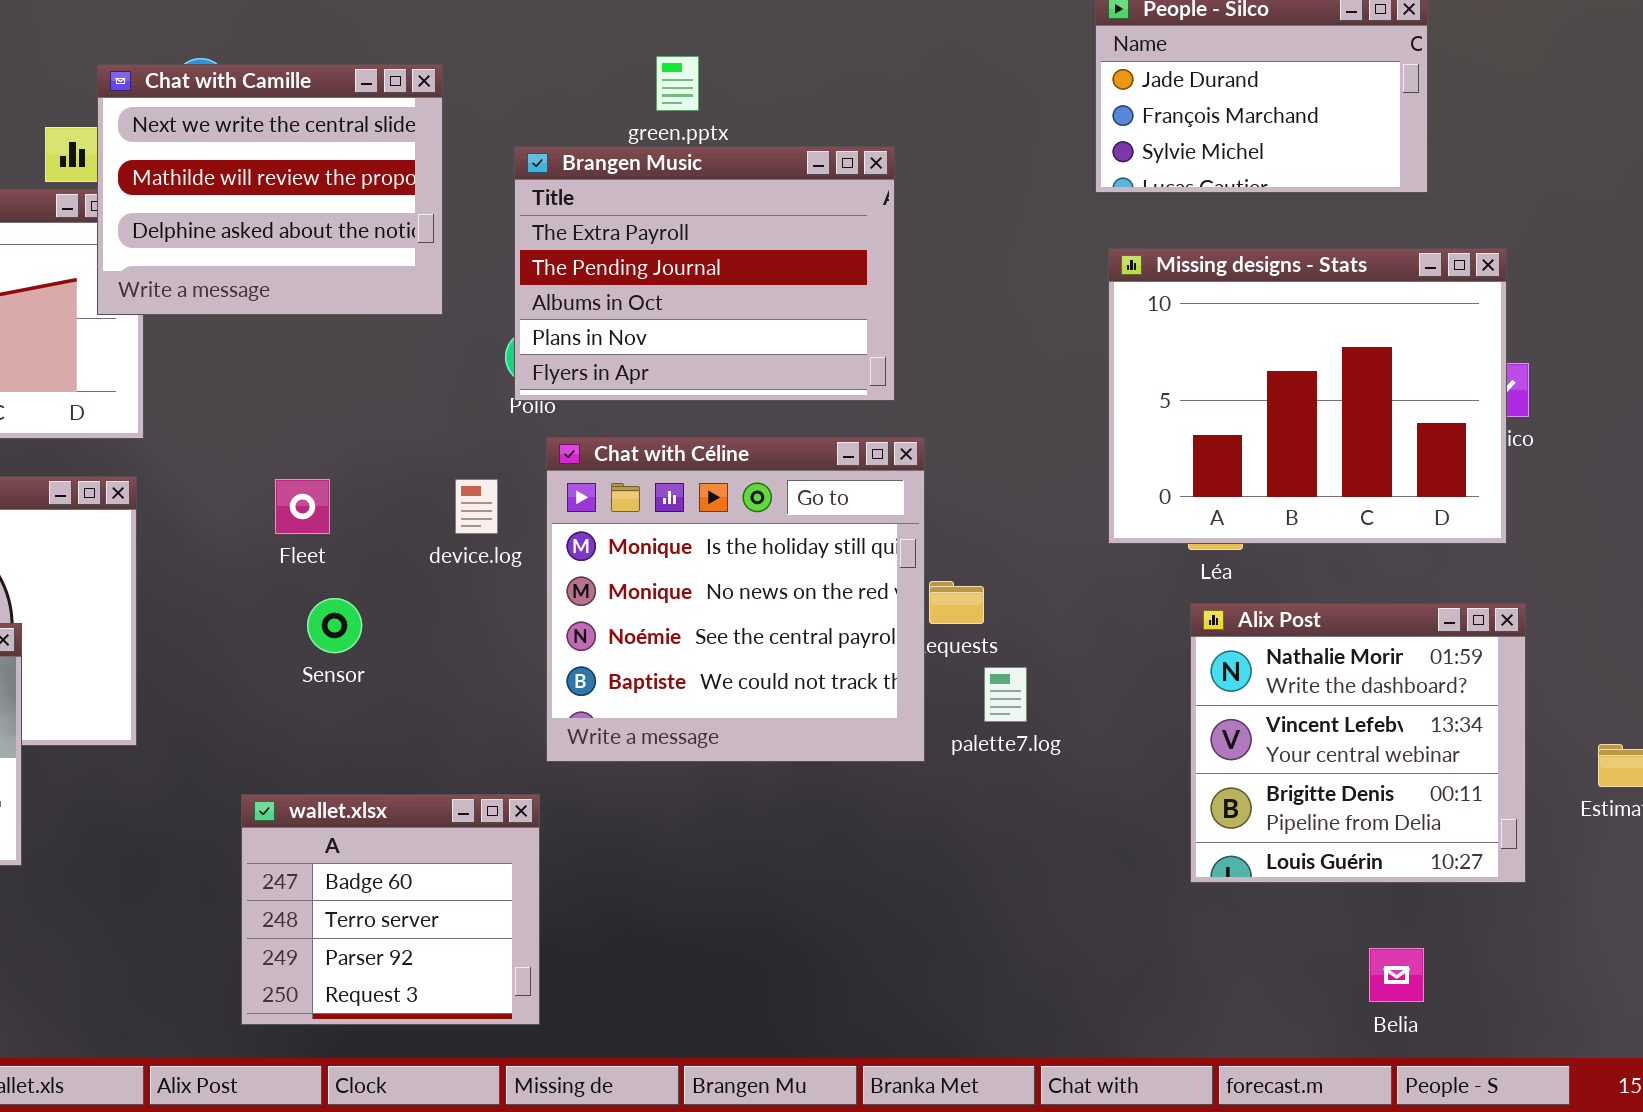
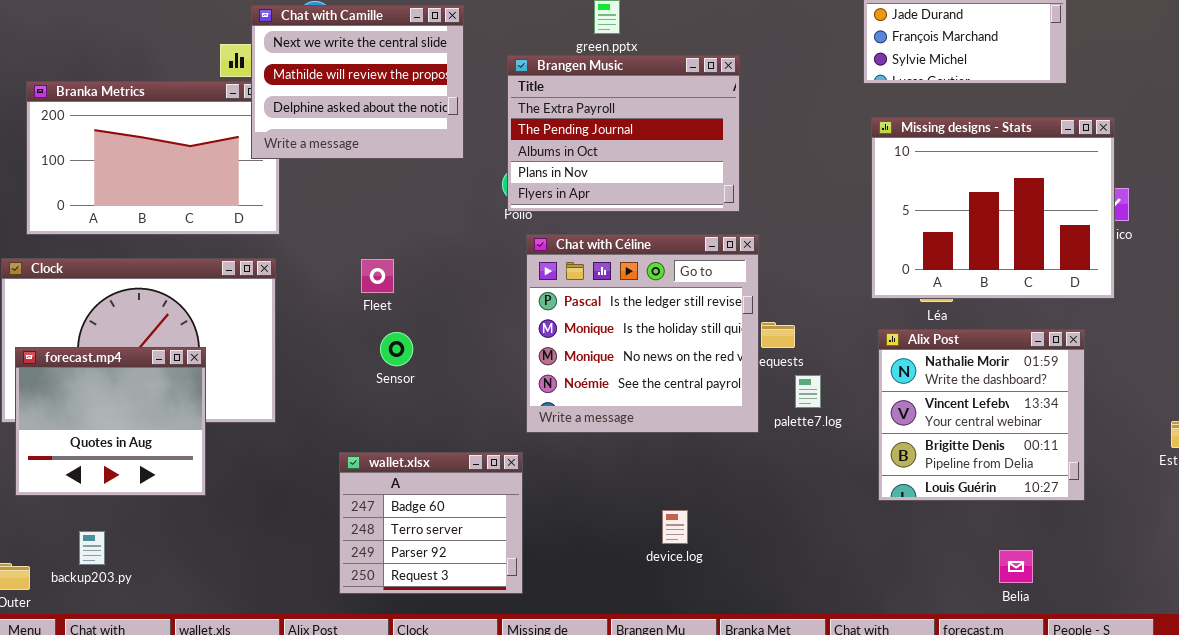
Chat with Céline: [546,437,925,762] -> [526,234,759,433], scrolled up 1 row
device.log: [455,479,498,534] -> [662,510,688,544], moved
Alix Post: [1190,603,1526,883] -> [878,329,1085,501], moved
Belia: [1369,948,1424,1002] -> [999,550,1033,583], moved

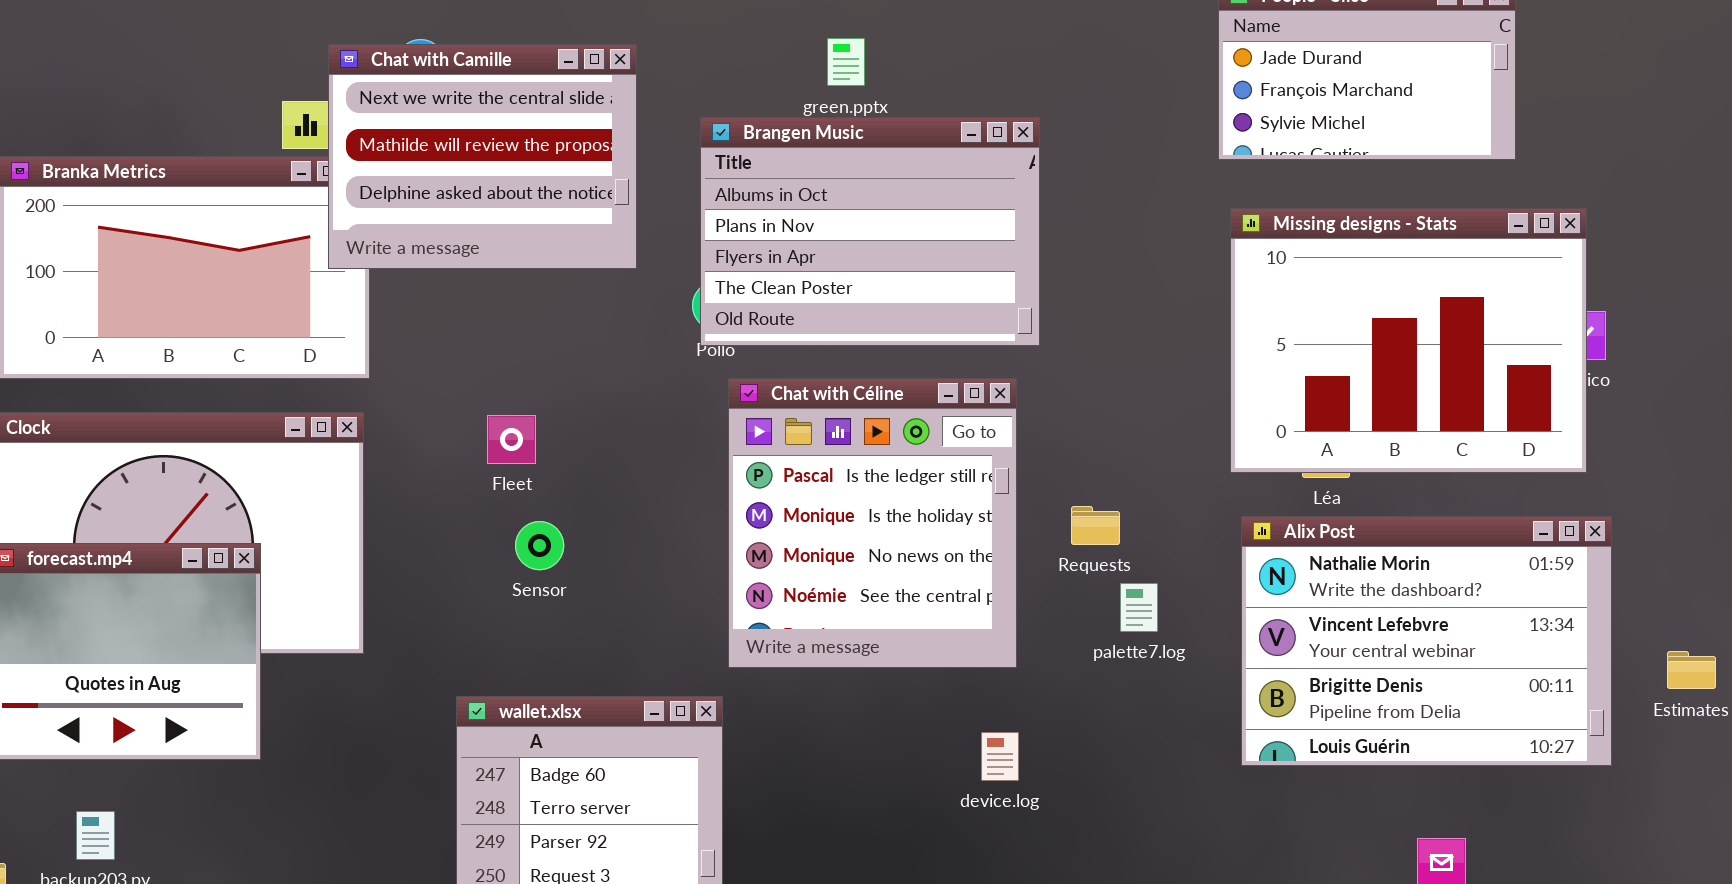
Brangen Music: [507,55,740,212] -> [700,117,1040,346], scrolled down 2 rows
Chat with Céline: [526,234,759,433] -> [728,378,1017,668], resized
Alix Post: [878,329,1085,501] -> [1241,516,1612,766], resized
device.log: [662,510,688,544] -> [981,732,1019,781], moved

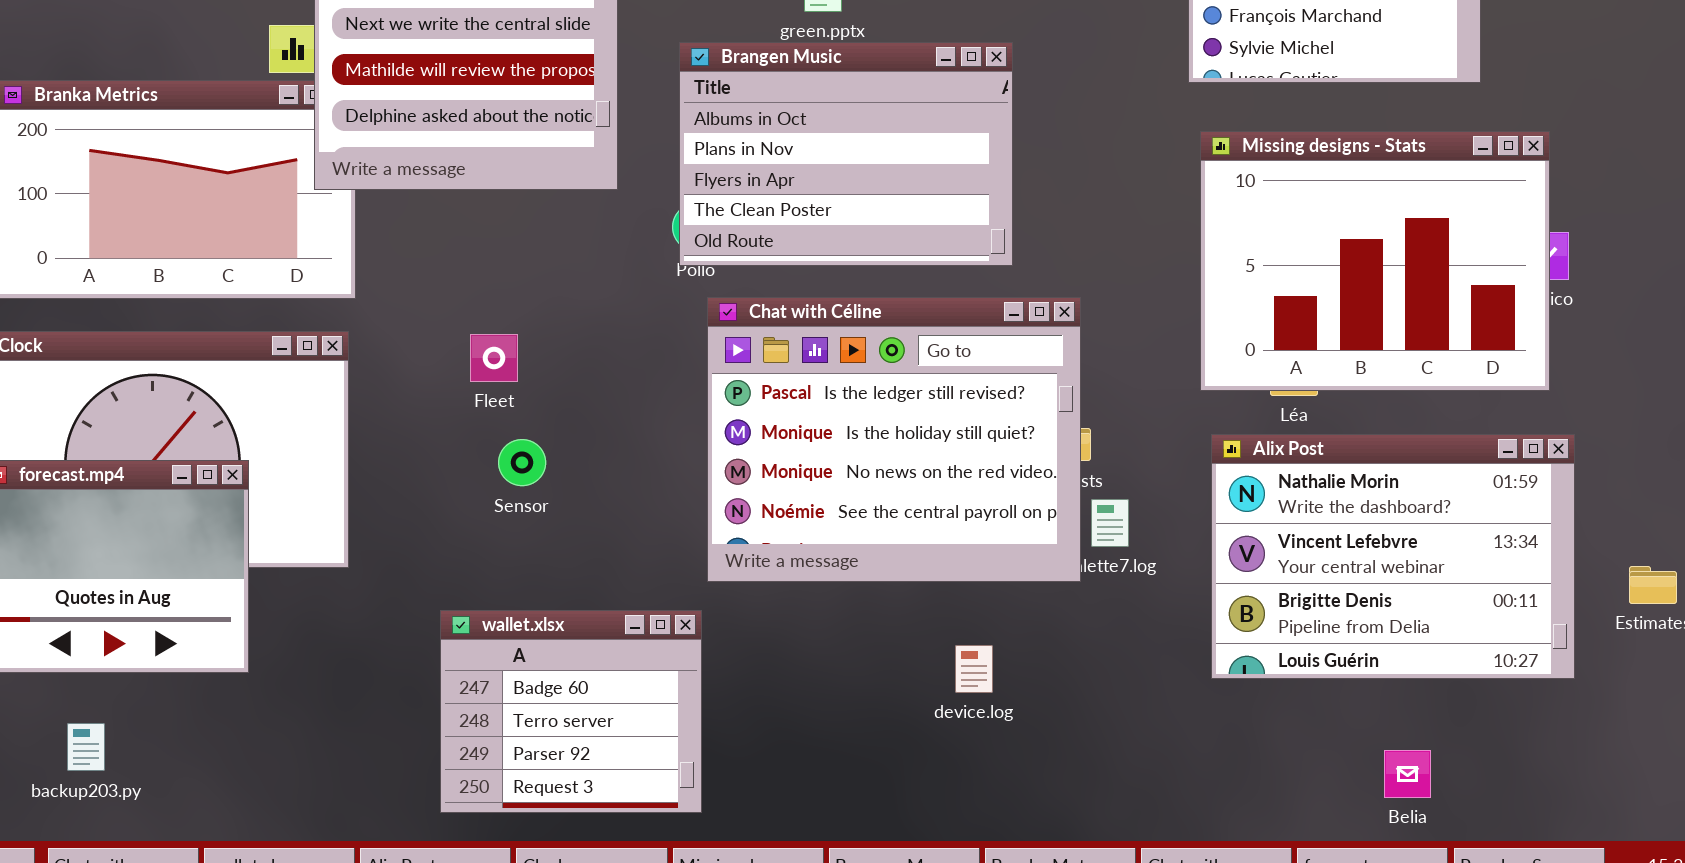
Chat with Céline: [728,378,1017,668] -> [707,297,1081,582], resized

